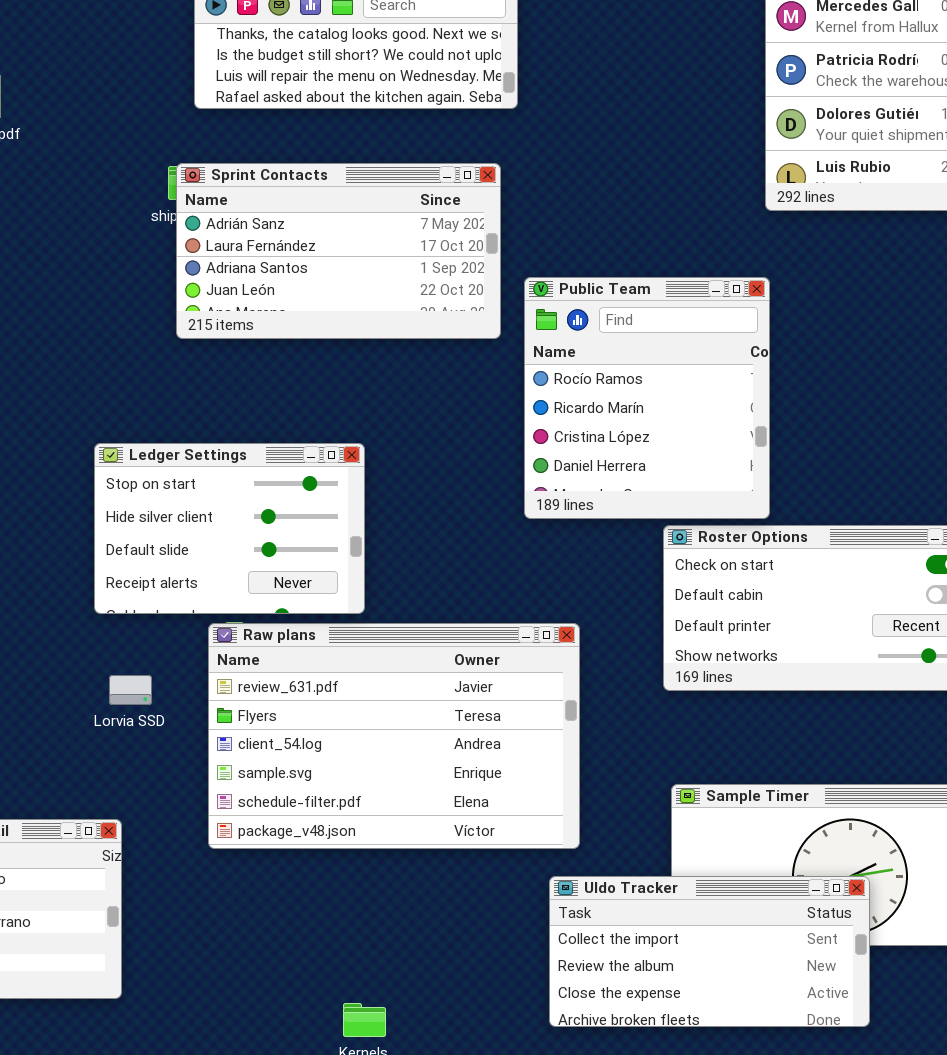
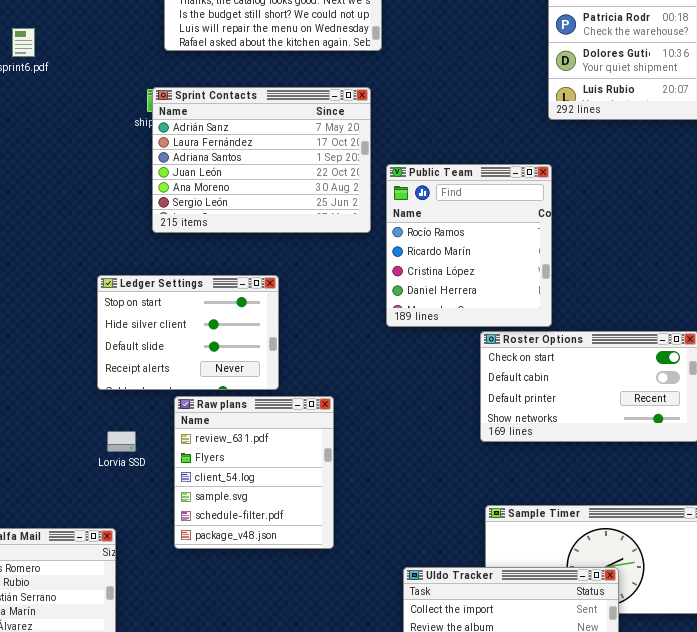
Sprint Contacts: [176,163,501,339] -> [152,87,371,233], resized
Raw plans: [208,623,580,849] -> [174,396,334,549], resized

